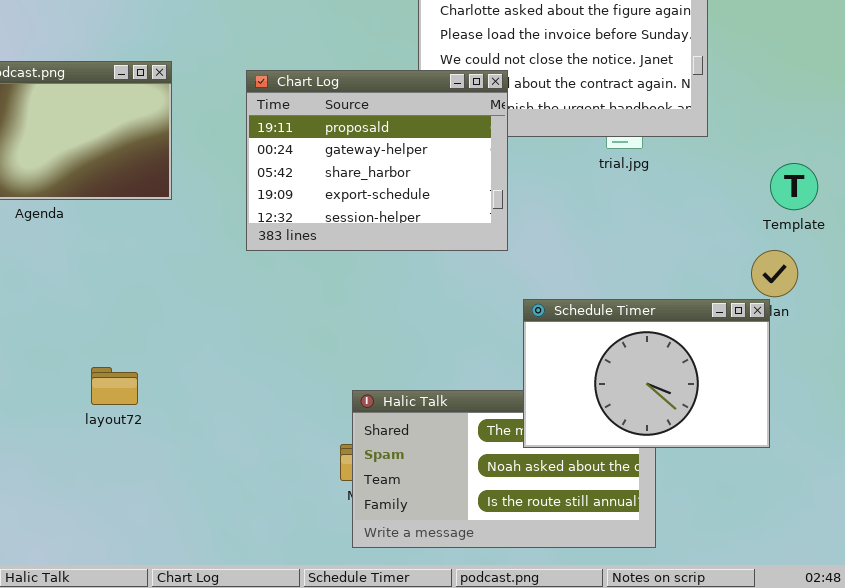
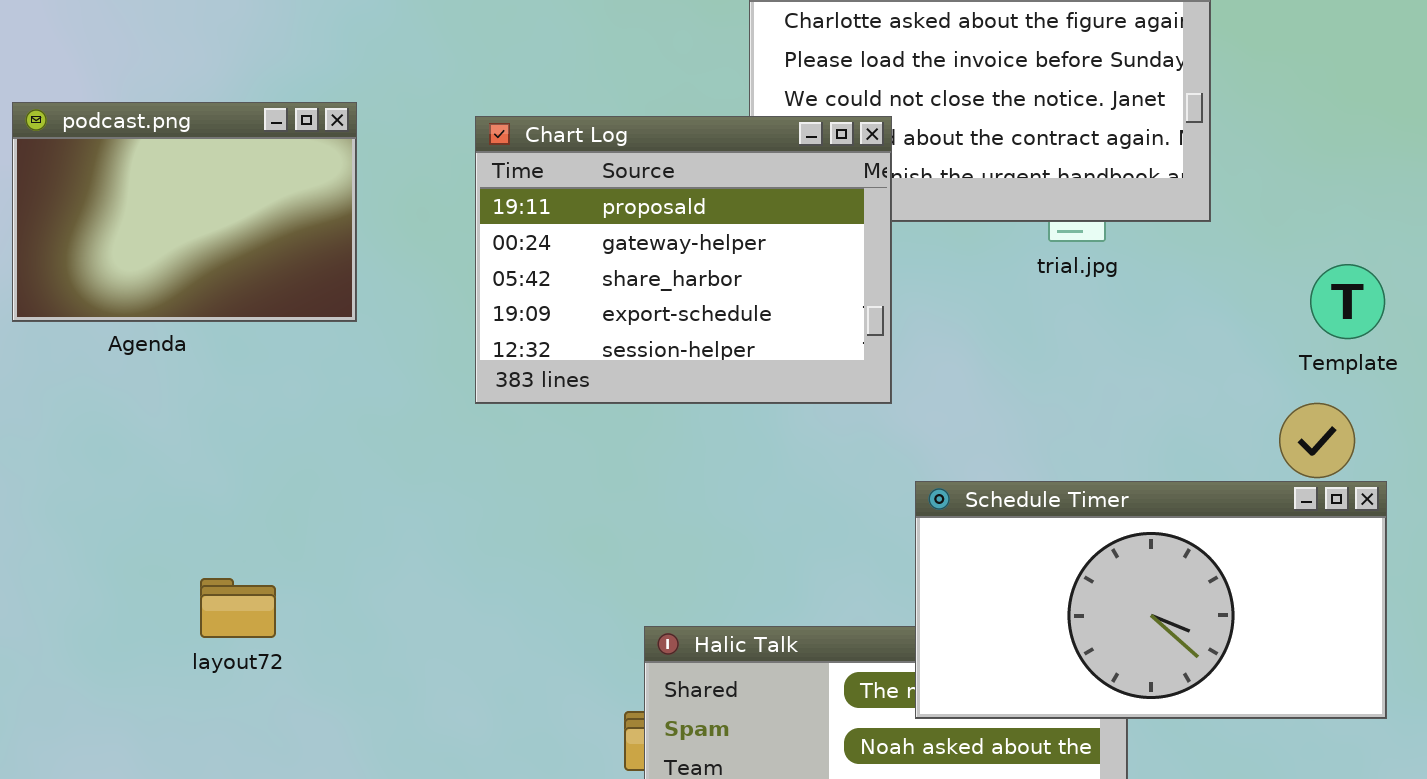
Schedule Timer: [523,299,770,448] -> [915,481,1387,719], resized
layout72: [91,367,138,405] -> [200,578,276,638], moved

